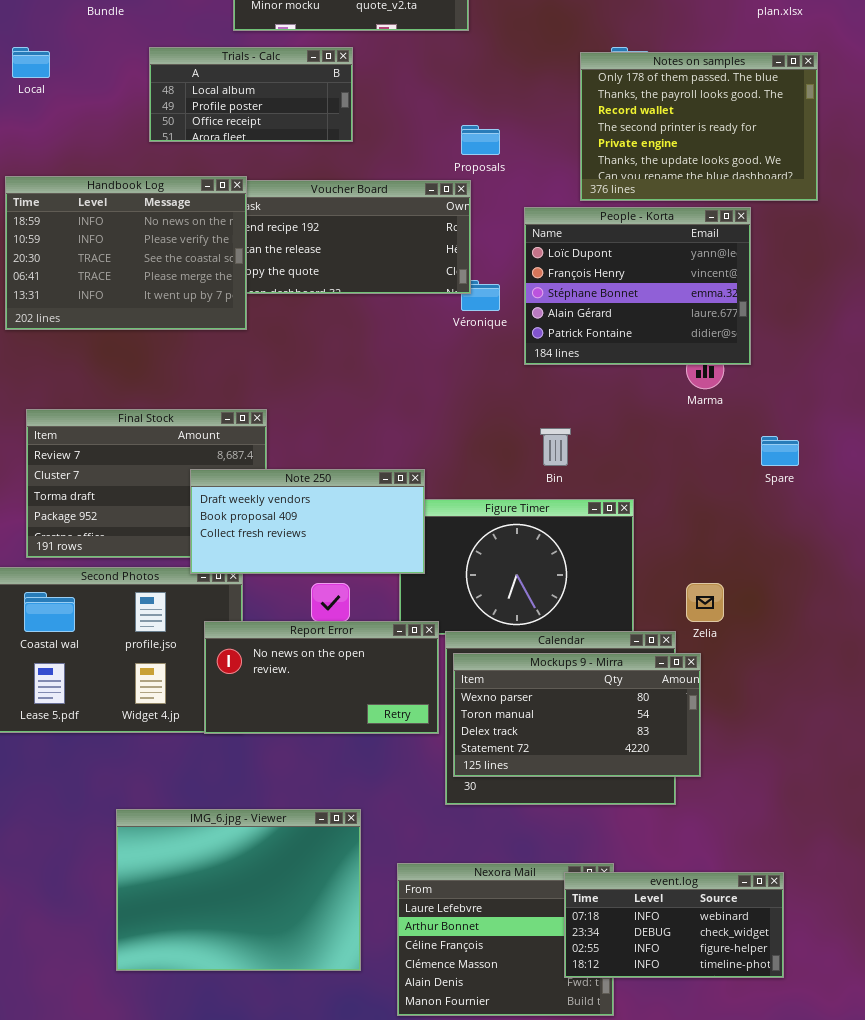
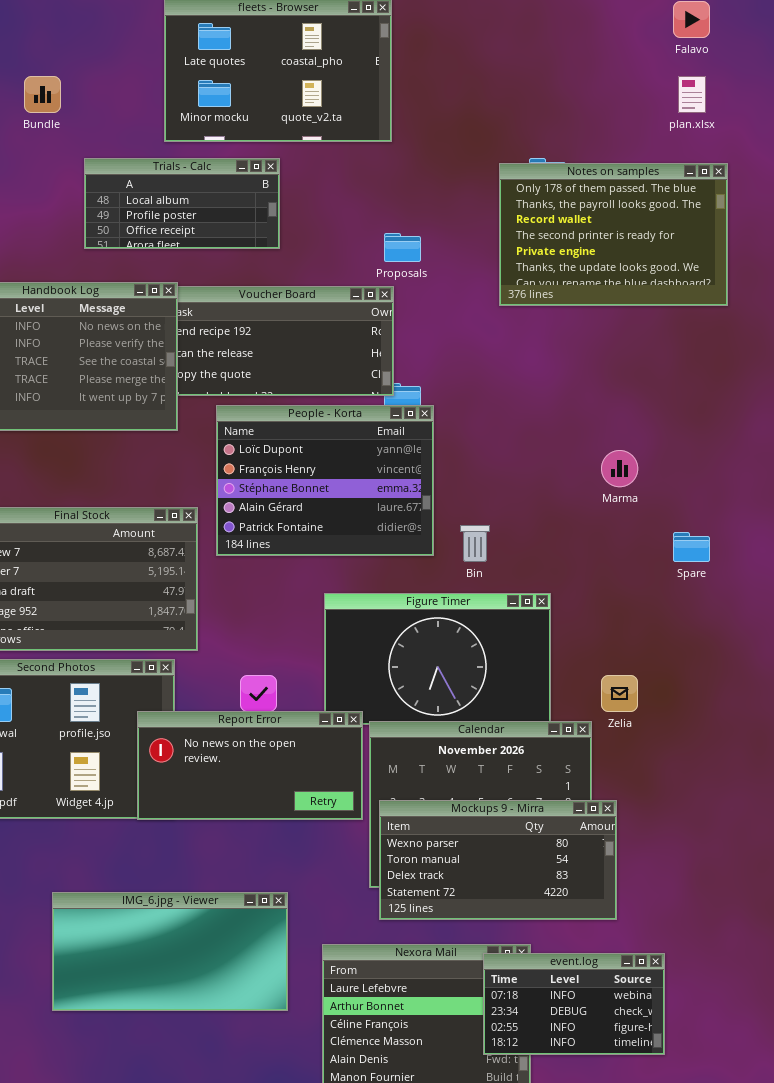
People - Korta: [524,207,751,365] -> [216,405,434,556], moved
Note 250: [190,469,425,574] -> none, closed
Mockups 9 - Mirra: [453,653,701,777] -> [379,800,617,920], moved
IMG_6.jpg - Viewer: [116,809,361,971] -> [52,892,288,1011], resized
event.log: [564,872,784,978] -> [483,953,665,1055], resized

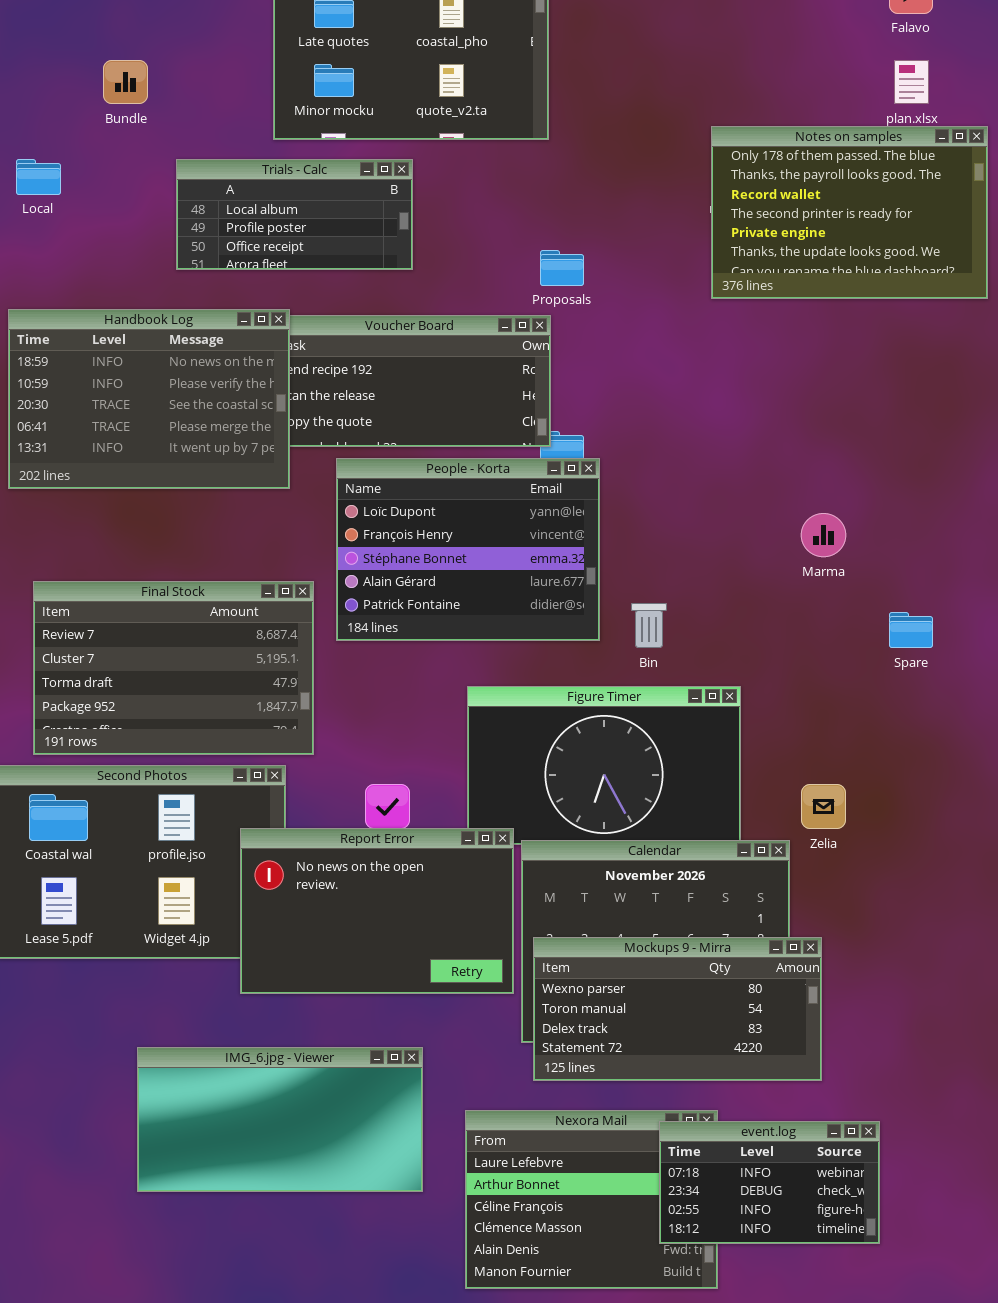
Notes on samples: [499,163,728,306] -> [711,126,988,299], moved
Report Error: [137,711,363,820] -> [240,828,514,994], resized

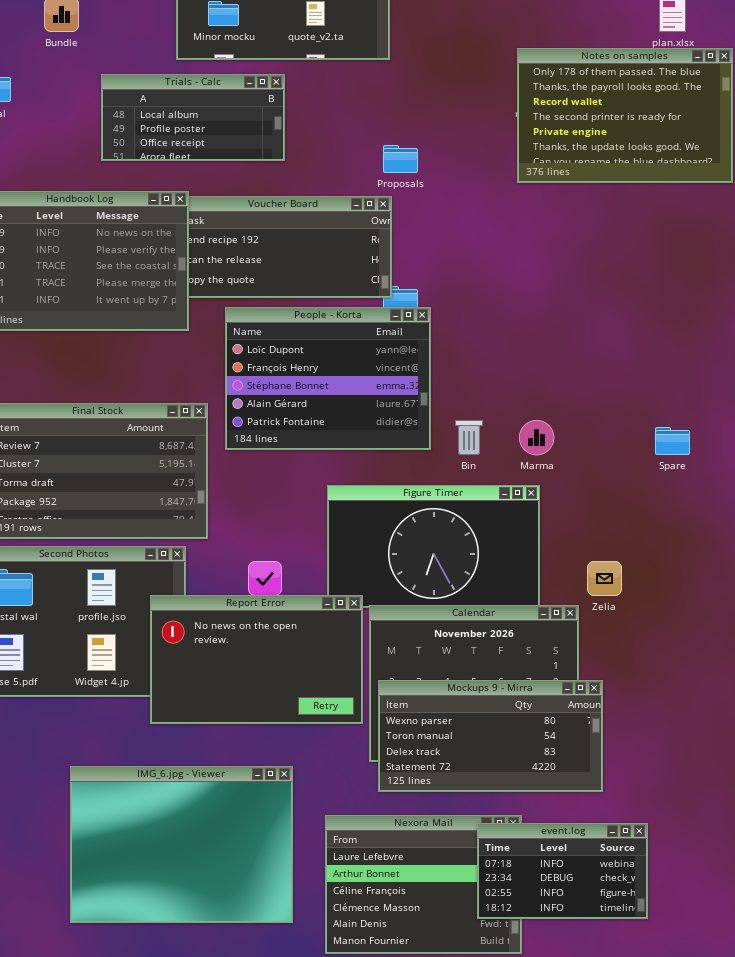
Marma: [801,513,846,557] -> [519,420,554,455], moved
IMG_6.jpg - Viewer: [137,1047,423,1192] -> [70,766,293,923], resized

